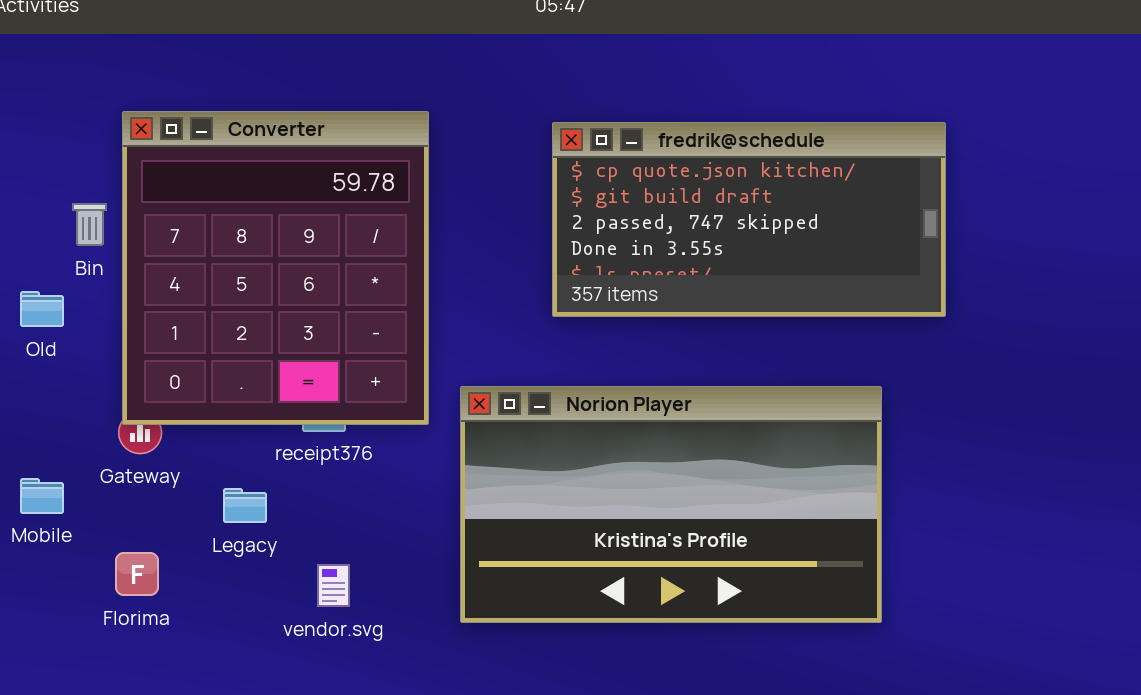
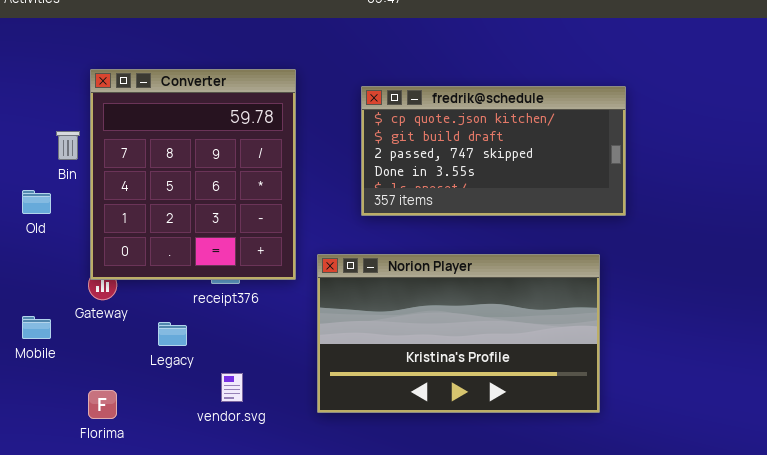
fredrik@schedule: [552,122,946,317] -> [361,86,626,216], moved
Florima: [115,552,159,596] -> [88,390,117,419], moved

